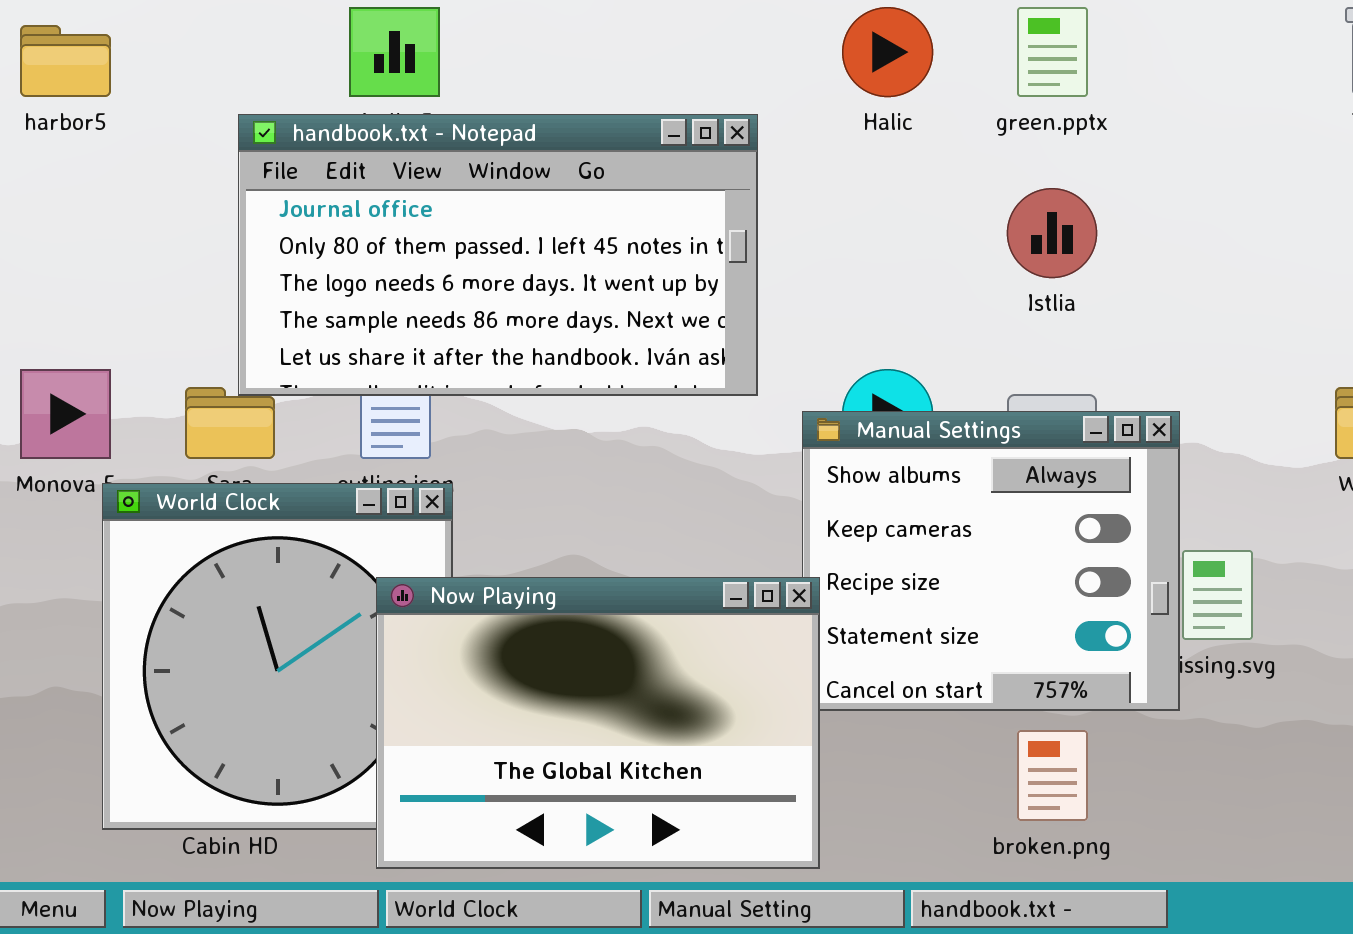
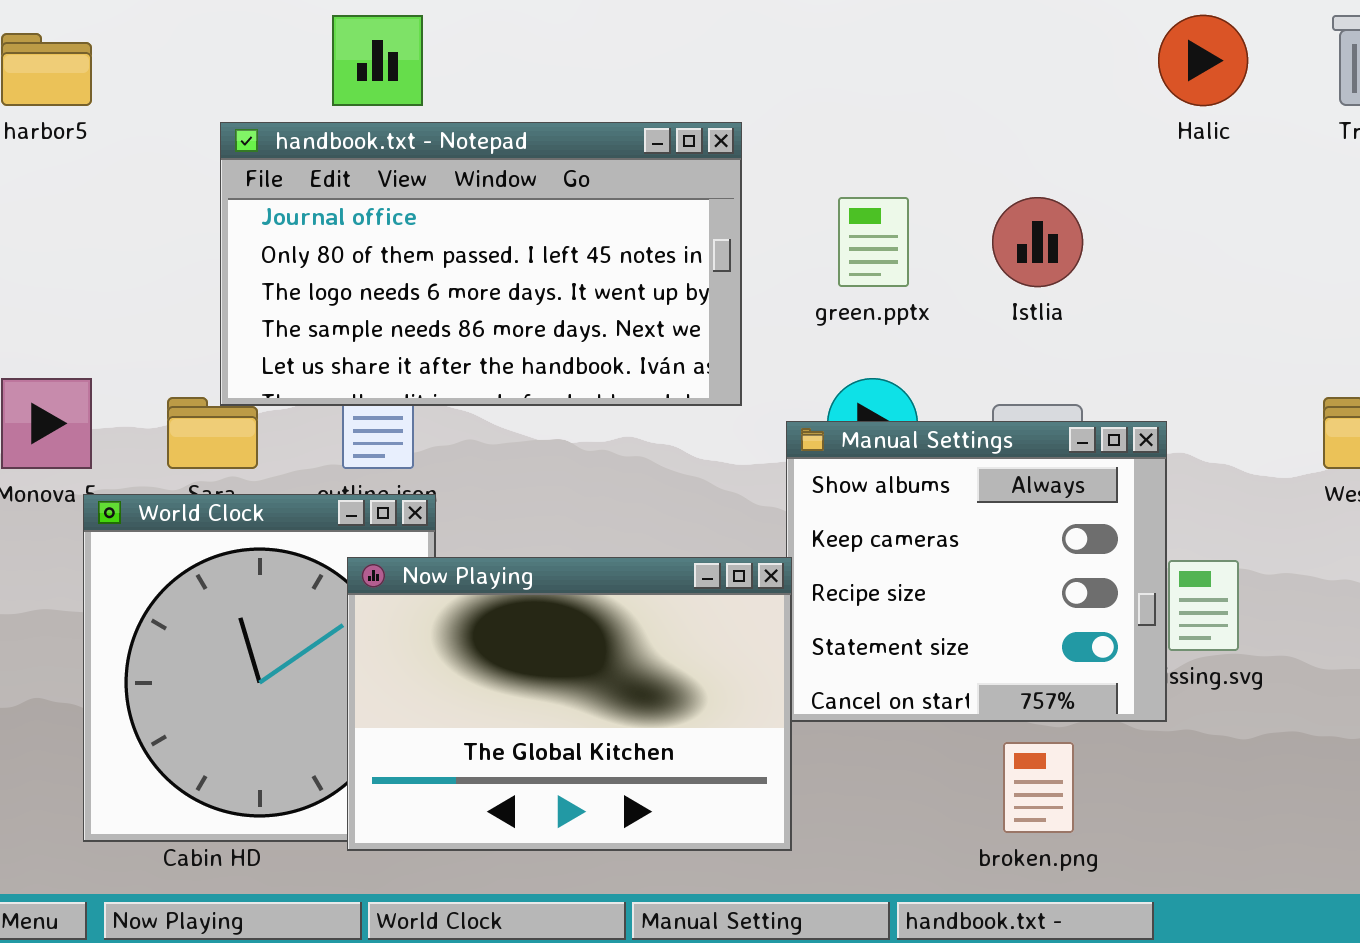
Halic: [842,7,933,97] -> [1158,15,1248,106], moved
green.pptx: [1017,7,1088,97] -> [838,197,909,287], moved
Now Playing: [376,577,820,869] -> [347,557,792,851], moved

